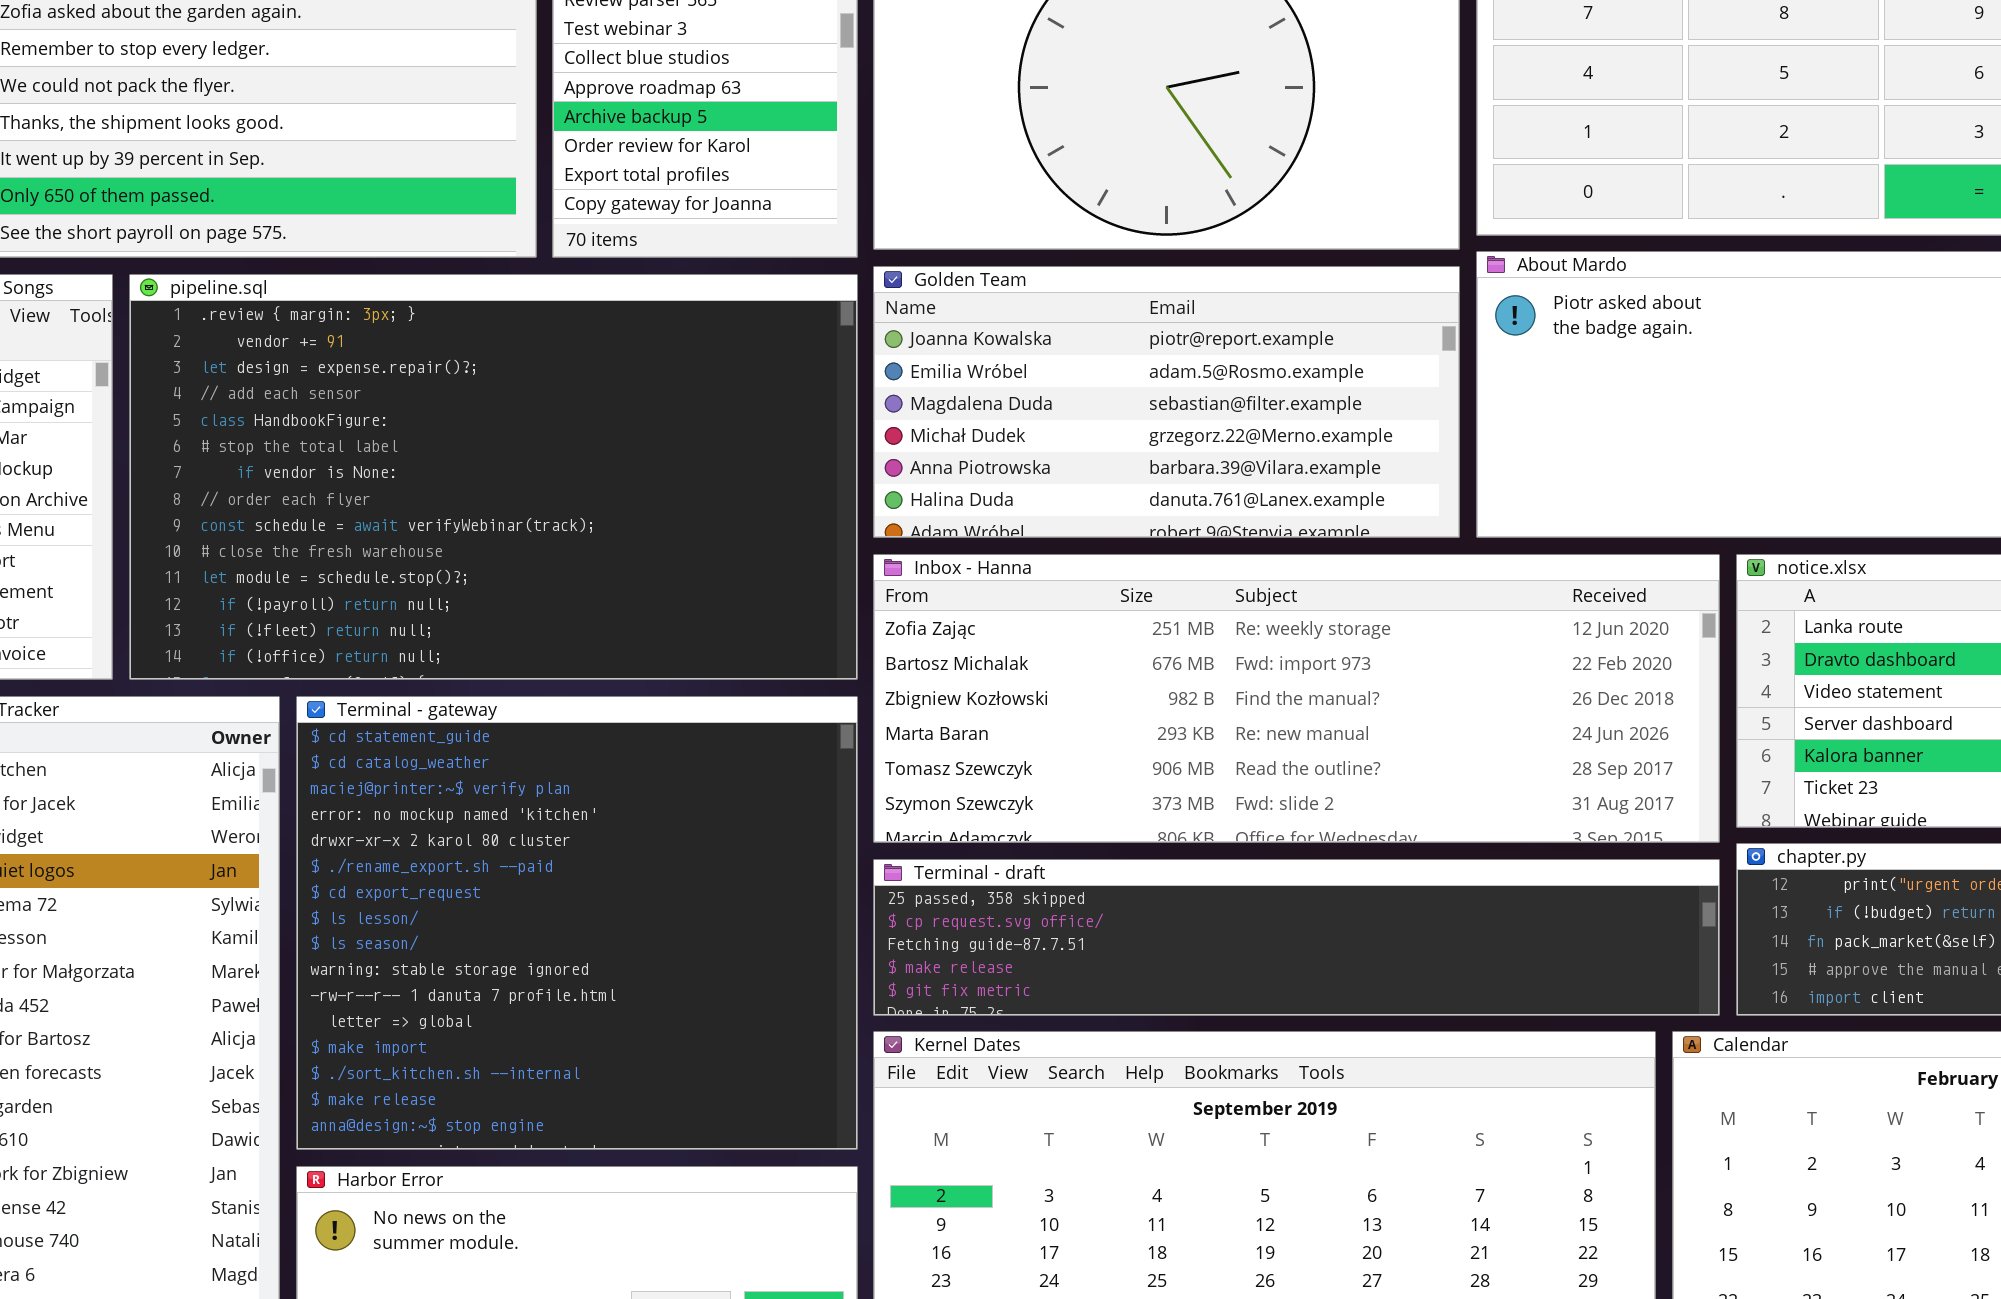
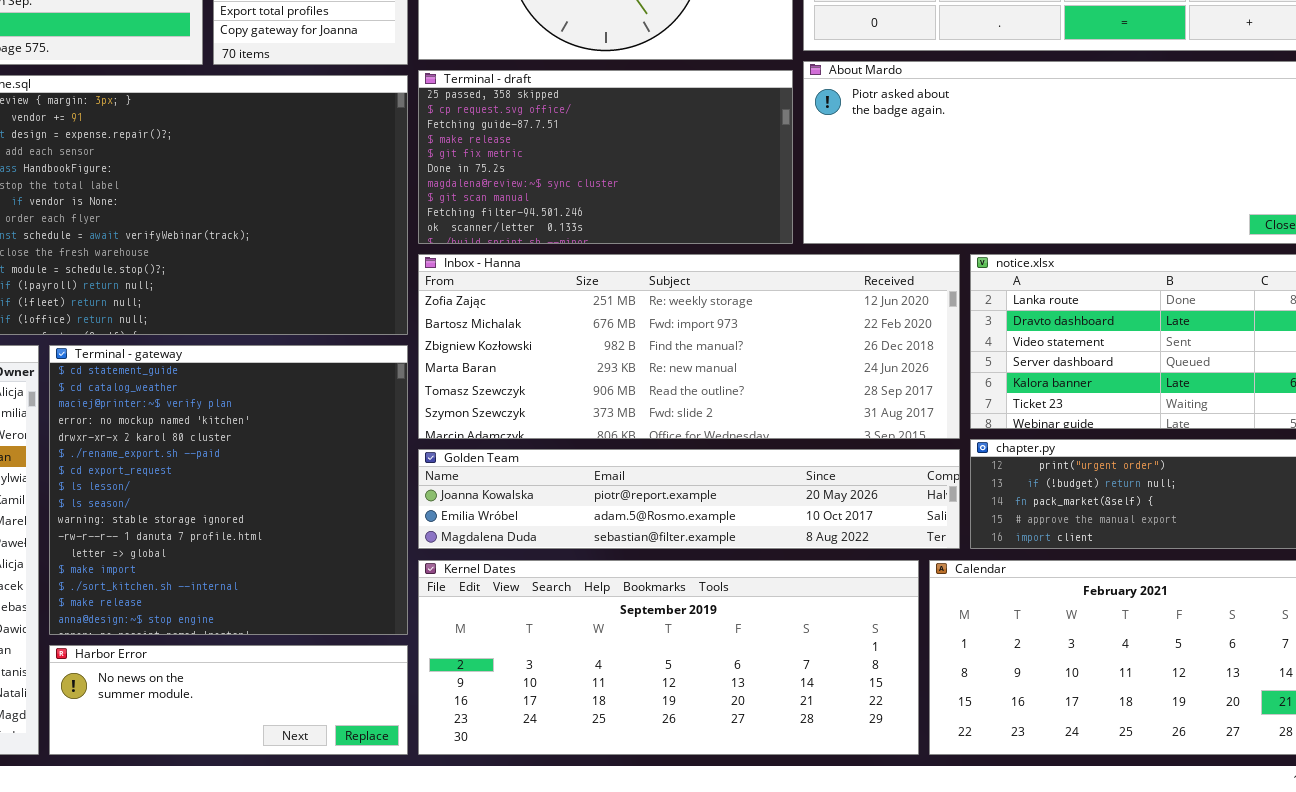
Golden Team: [873,266,1460,538] -> [418,449,960,549], moved, resized
Terminal - draft: [873,859,1720,1016] -> [418,70,793,244], moved, resized

